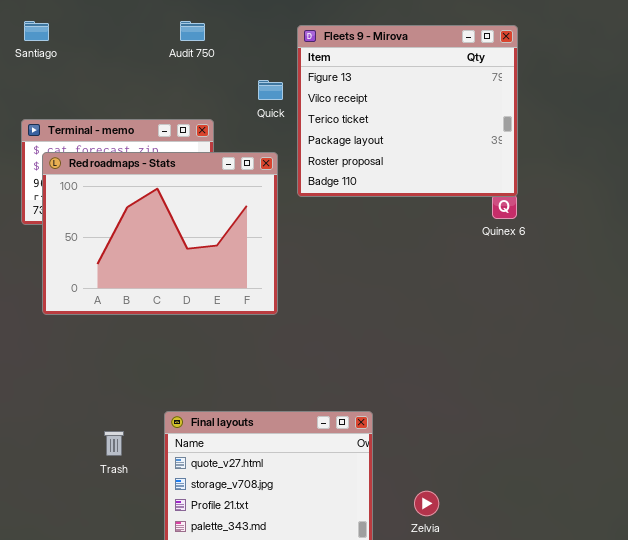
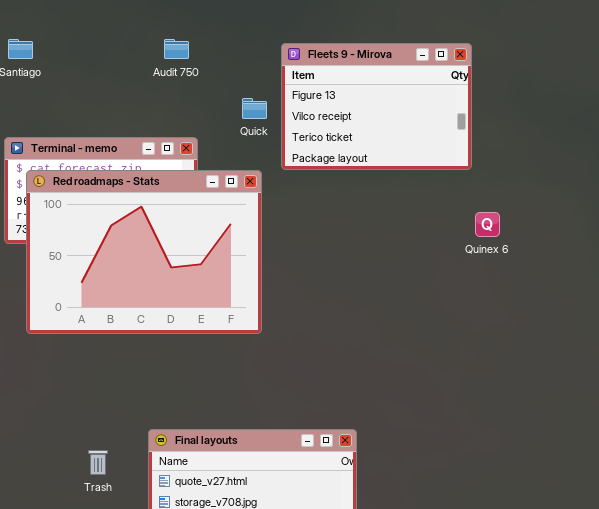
Fleets 9 - Mirova: [297,25,518,197] -> [281,43,472,170], resized

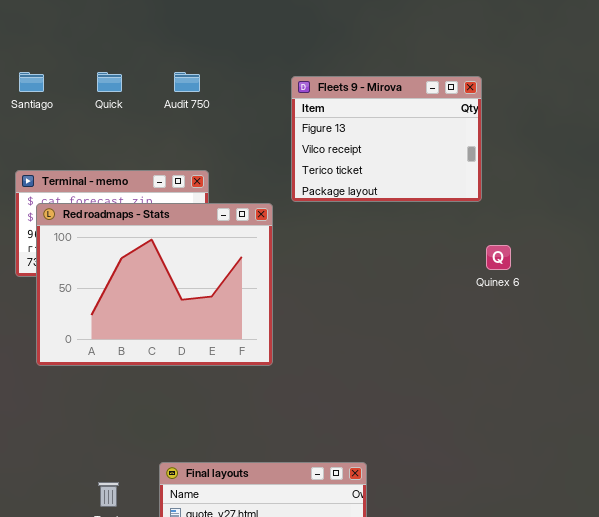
Quick: [242,98,267,119] -> [97,72,122,92], moved

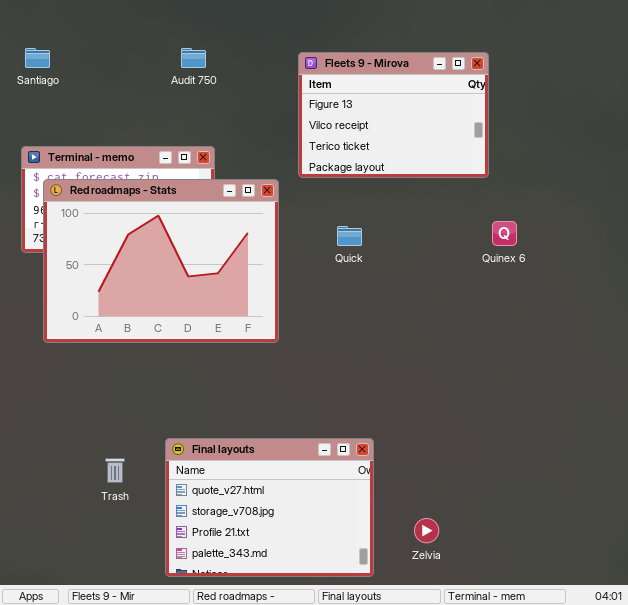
Quick: [97,72,122,92] -> [337,226,362,246], moved

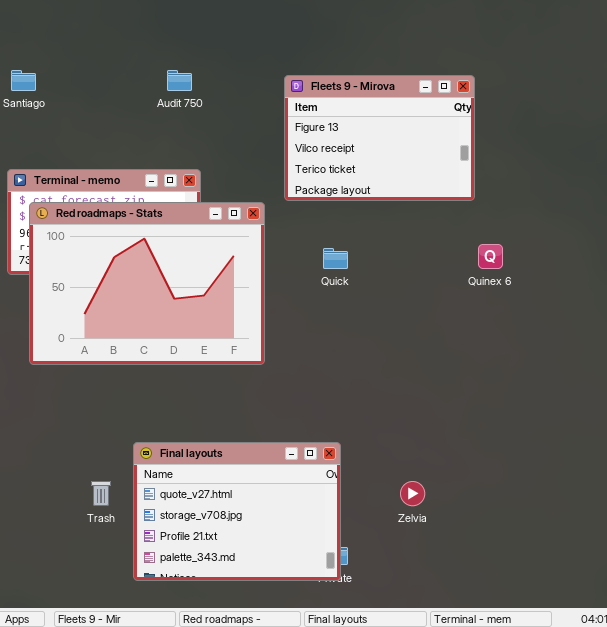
Final layouts: [165,438,374,577] -> [133,442,341,581], moved
Zelvia: [414,518,439,543] -> [400,481,425,506], moved

